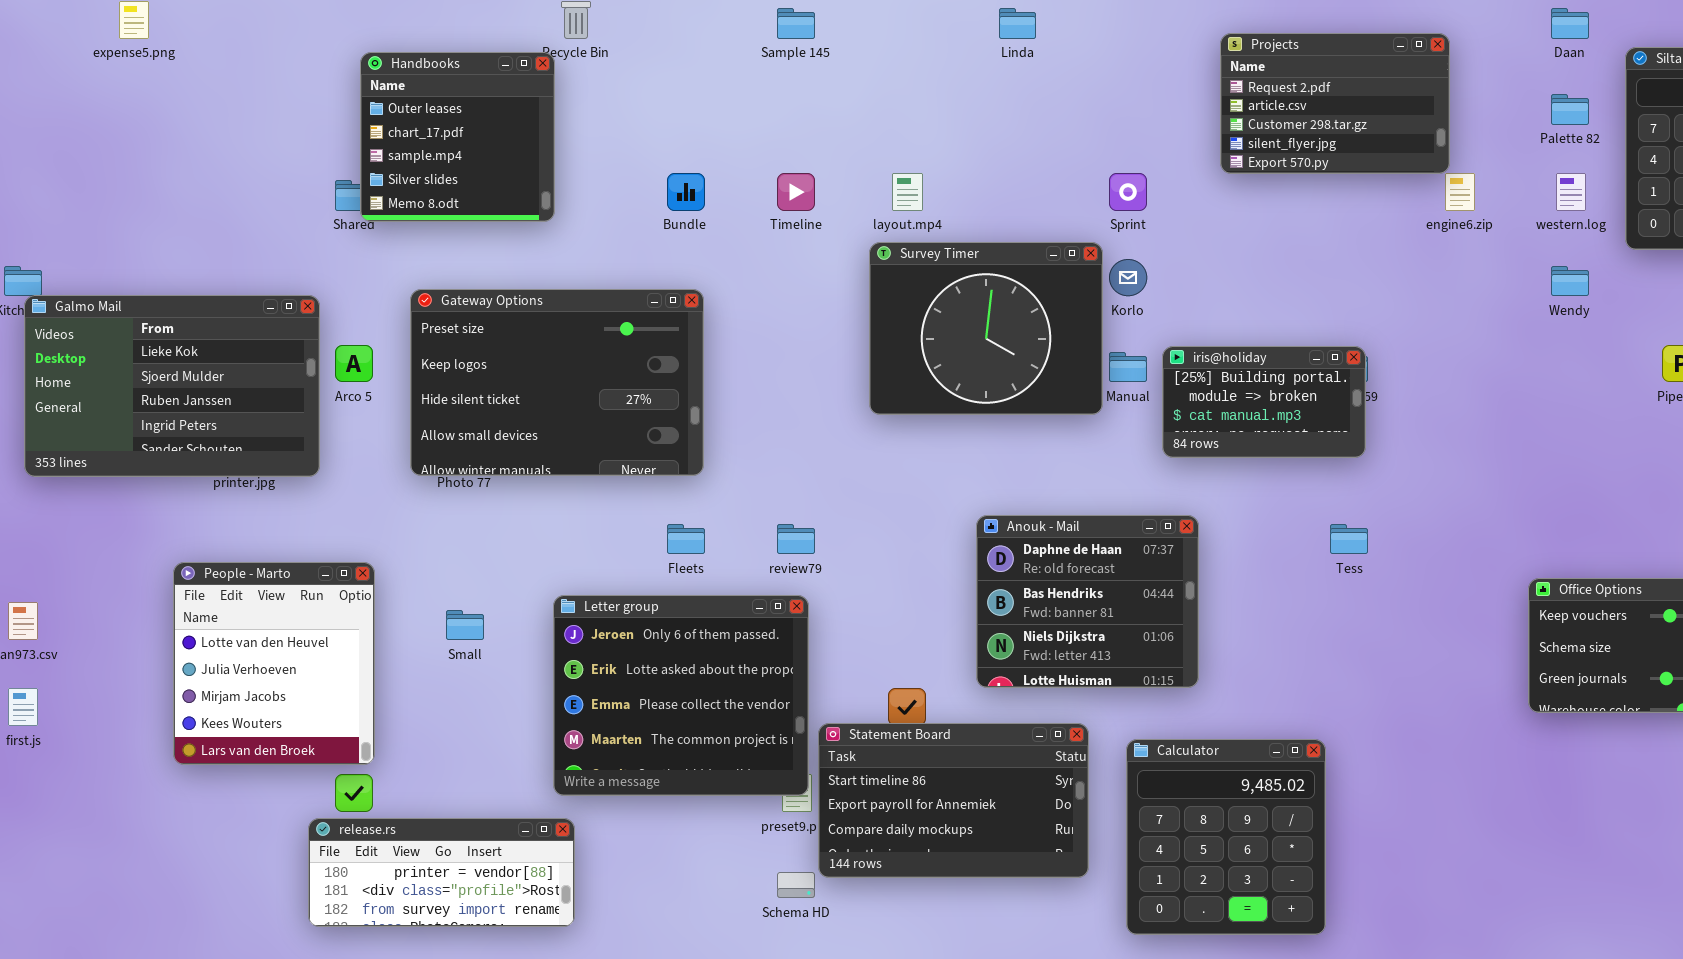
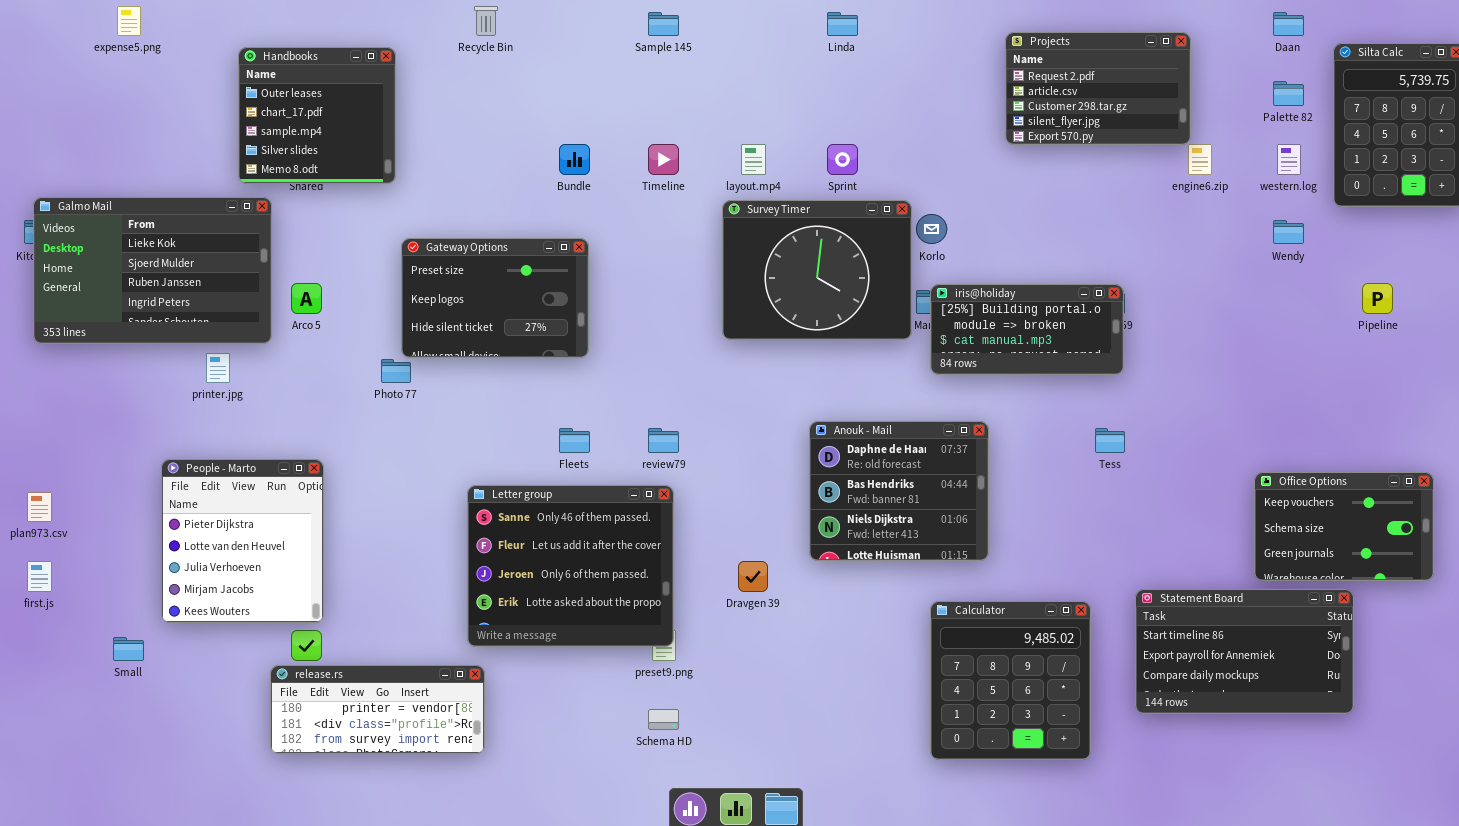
Handbooks: [360,52,555,222] -> [238,47,396,184], moved
Sprint: [1109,173,1147,211] -> [827,144,858,175], moved
Gateway Options: [410,289,704,476] -> [401,238,589,358], resized
Galmo Mail: [24,295,320,477] -> [33,197,272,344], moved
iris@holiday: [1162,346,1366,458] -> [930,284,1124,375], resized
People - Marto: [173,562,375,765] -> [161,459,324,623], scrolled up 1 row
Letter group: [553,595,809,796] -> [467,485,674,647], scrolled up 2 rows
Small: [446,610,484,640] -> [113,637,144,661], moved
Statement Board: [818,723,1089,878] -> [1135,589,1354,714], moved

